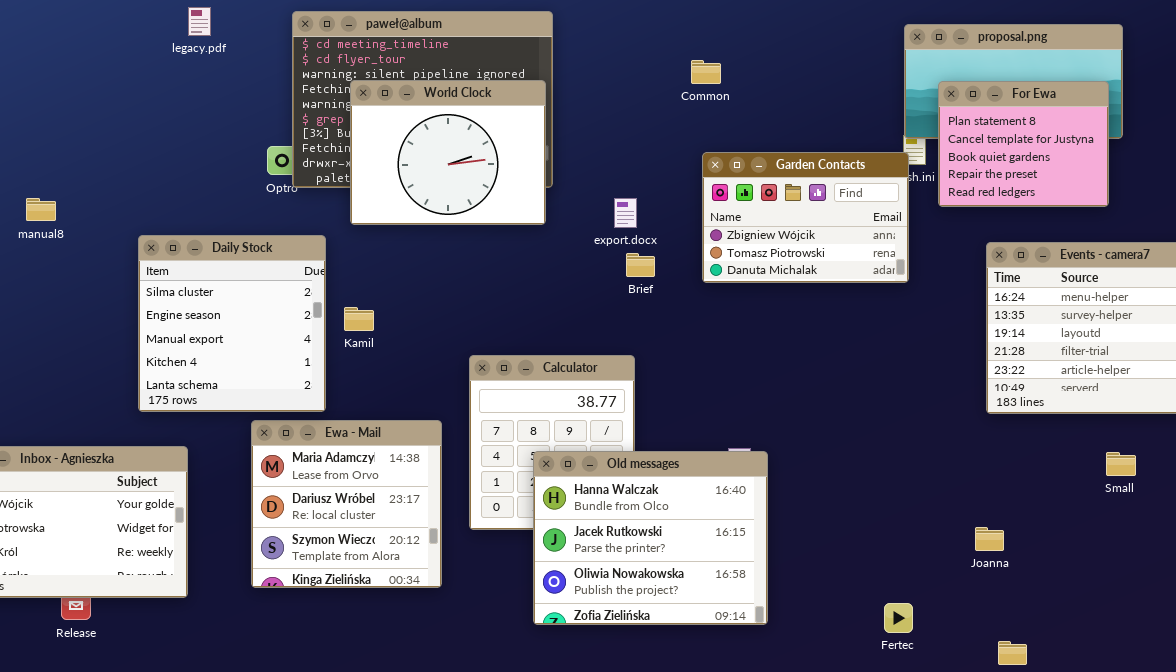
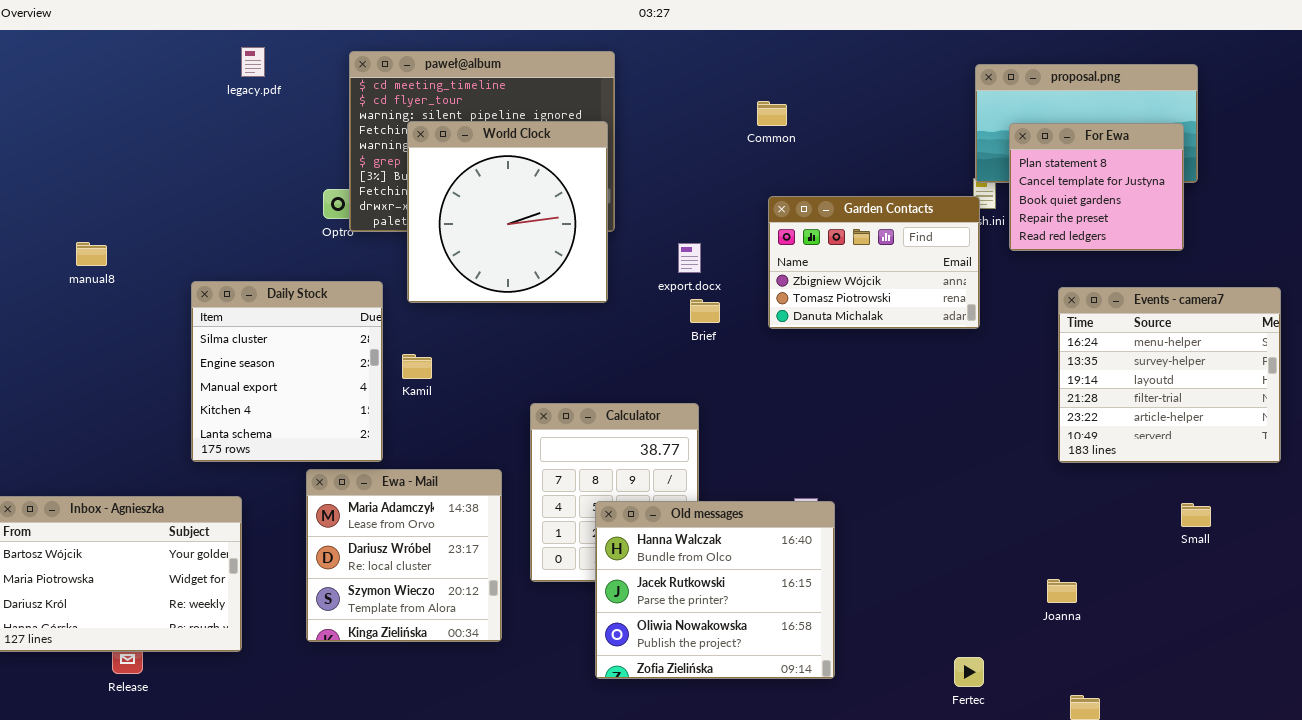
World Clock: [350,80,546,225] -> [407,121,608,303], resized

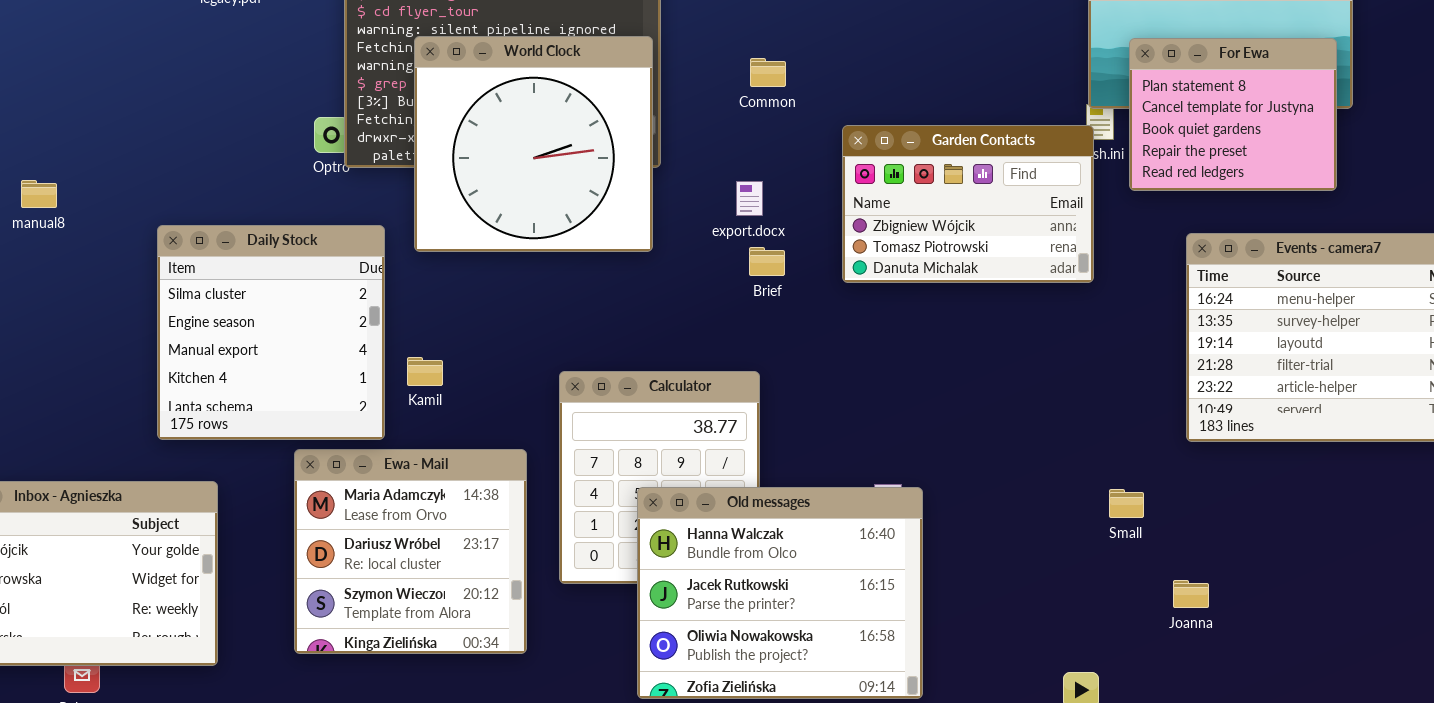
Common: [757,101,787,126] -> [750,58,786,87], moved
Kamil: [402,354,432,379] -> [407,357,443,386], moved
Small: [1181,503,1211,527] -> [1109,489,1144,518], moved

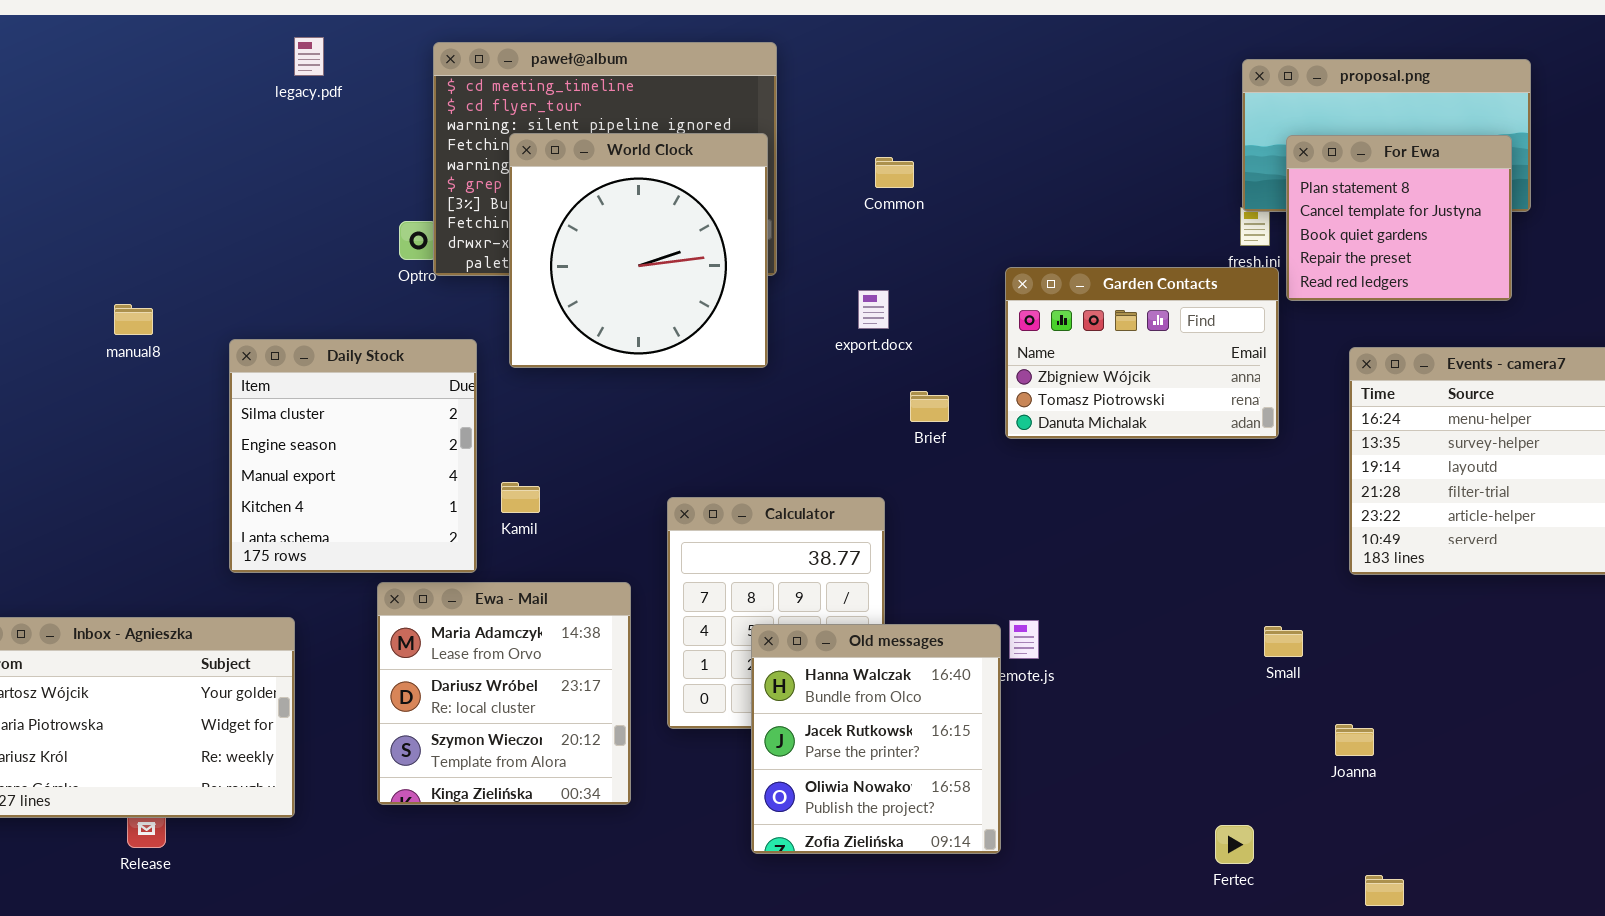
Garden Contacts: [842,125,1094,283] -> [1005,267,1279,439], moved
manual8: [21,180,57,208] -> [114,304,153,335], moved
Brief: [749,247,785,276] -> [910,391,949,422], moved
Old messages: [637,487,923,699] -> [751,624,1001,854], resized

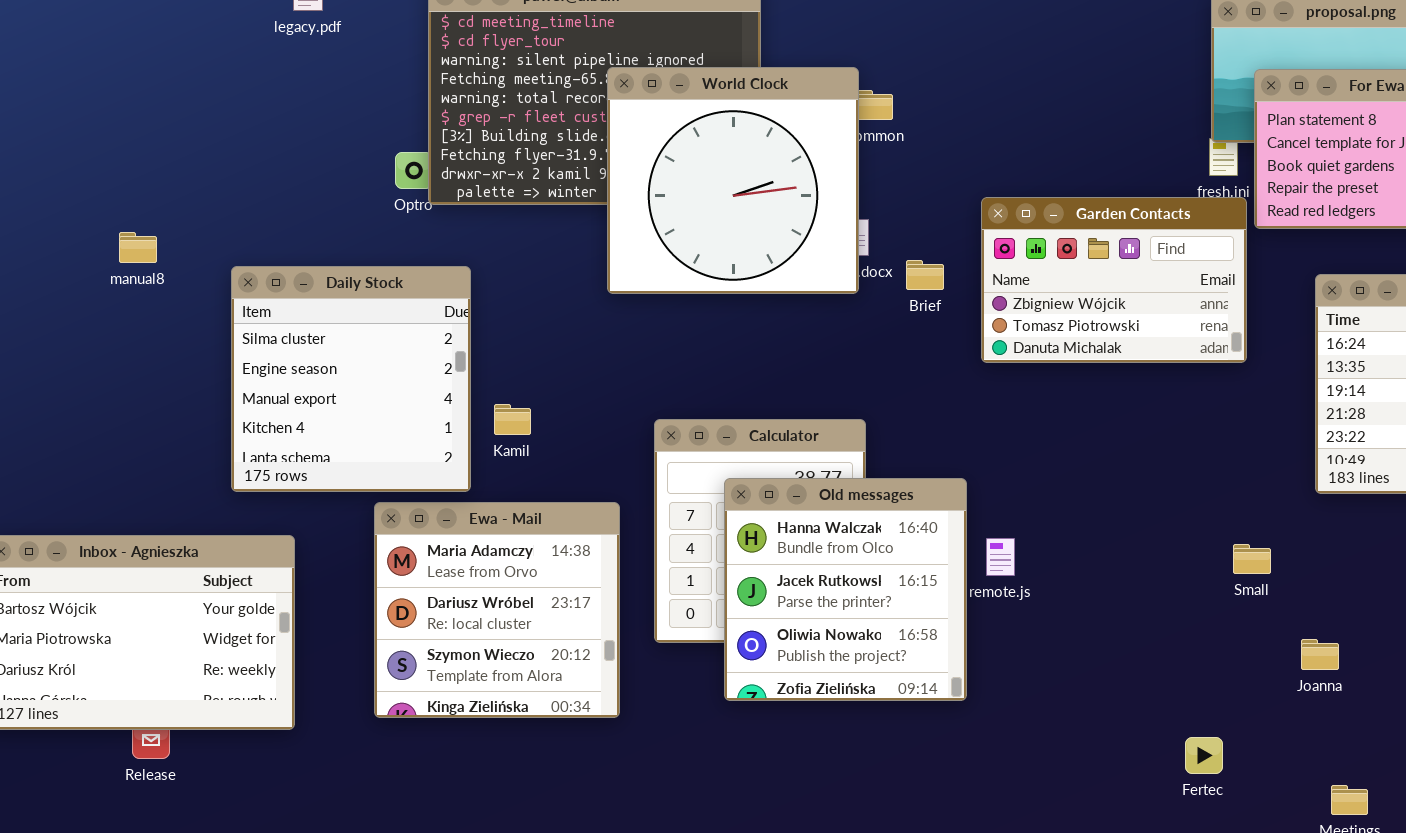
World Clock: [509,133,768,368] -> [607,67,859,294], moved
Brief: [910,391,949,422] -> [906,260,944,290], moved
Old messages: [751,624,1001,854] -> [724,478,967,701], moved

